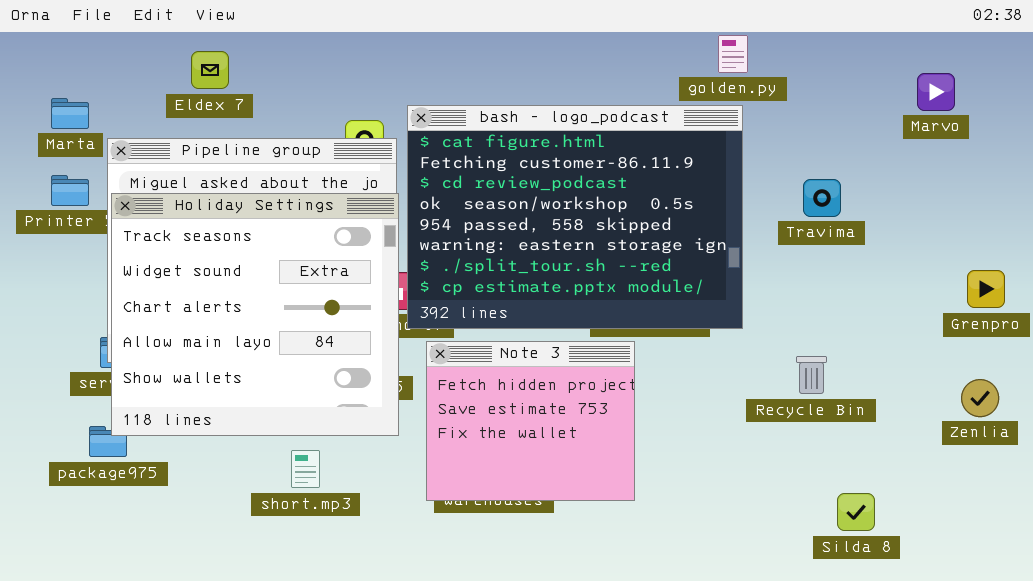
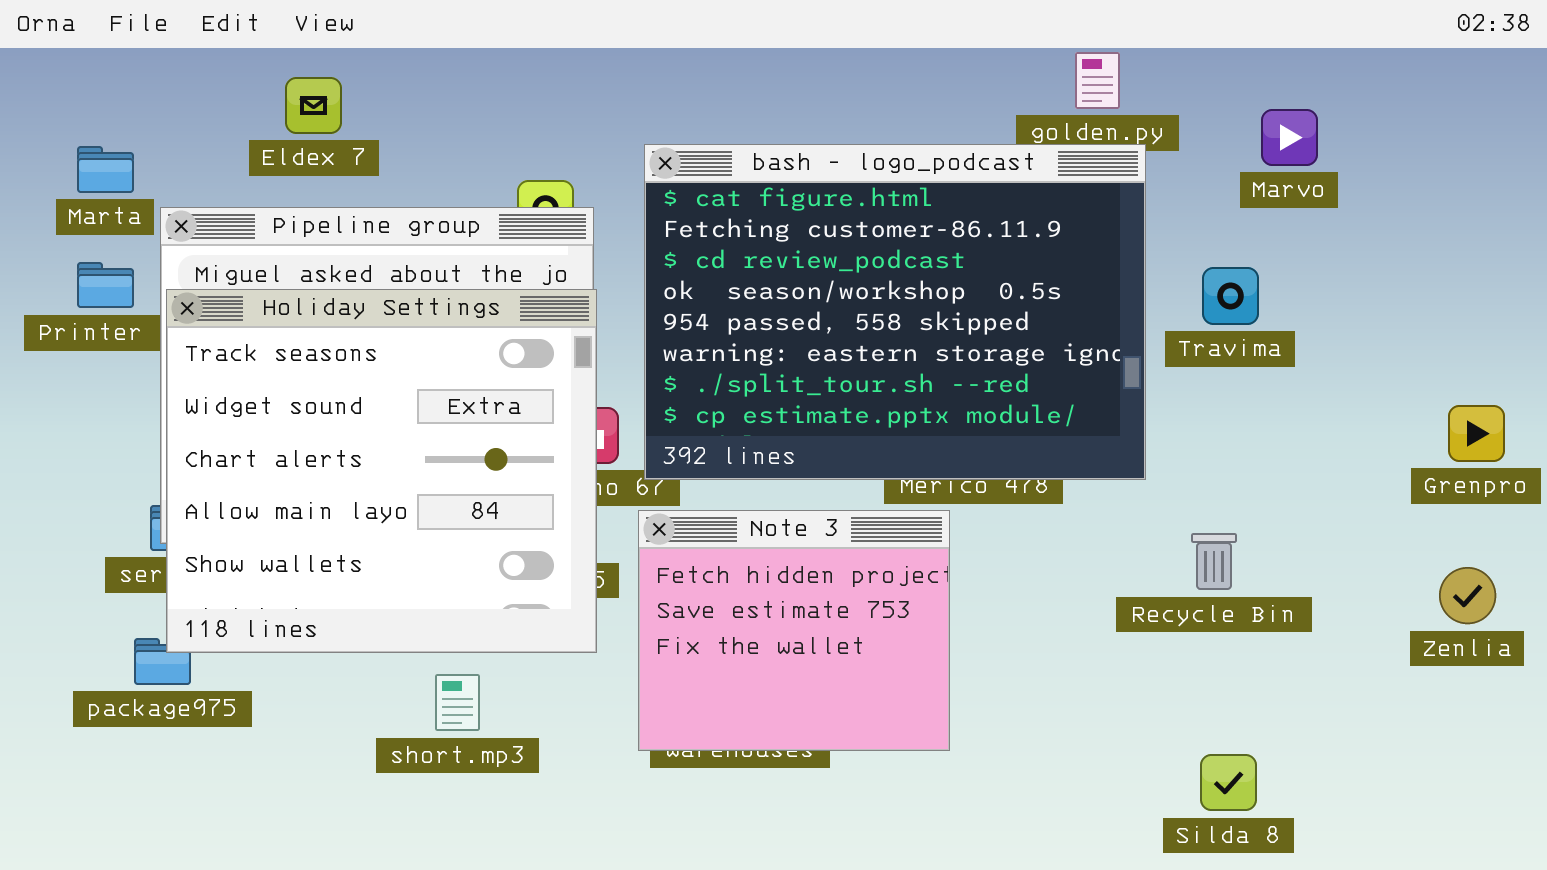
Marvo: [917,73,955,111] -> [1261,109,1318,166], moved
bash - logo_podcast: [407,105,743,329] -> [644,144,1146,480], moved
Silda 8: [837,493,875,531] -> [1200,754,1257,811], moved

